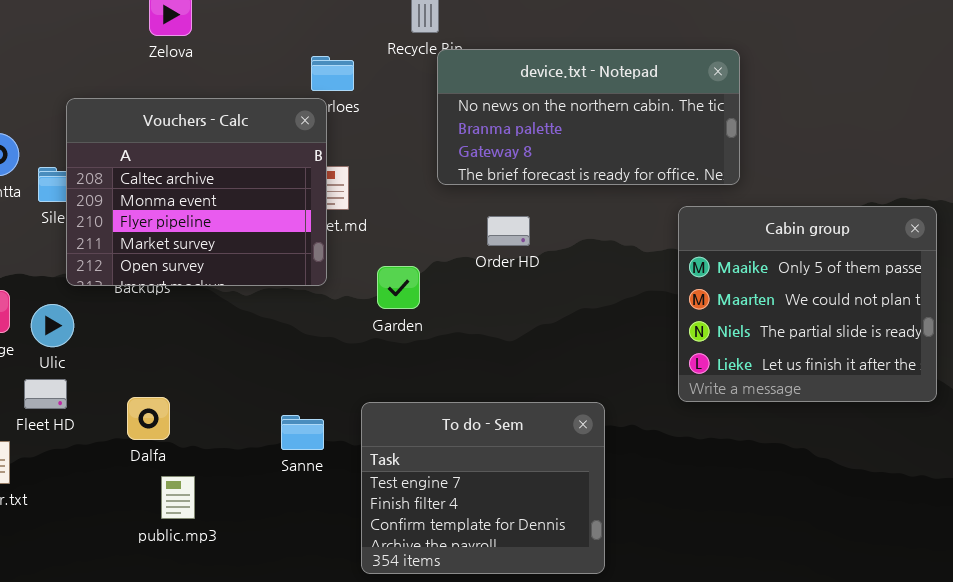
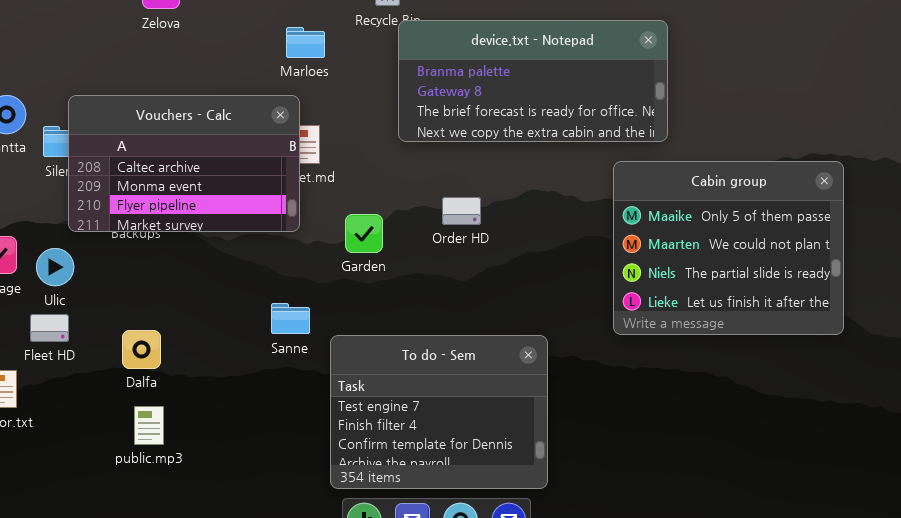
device.txt - Notepad: [437,49,740,185] -> [398,20,668,142], scrolled down 1 row
Vouchers - Calc: [66,98,327,286] -> [68,95,300,232], resized
Order HD: [487,216,530,246] -> [442,197,481,225], moved
Sanne: [281,415,324,450] -> [271,303,310,334], moved
public.mp3: [161,476,195,519] -> [134,406,164,445], moved

